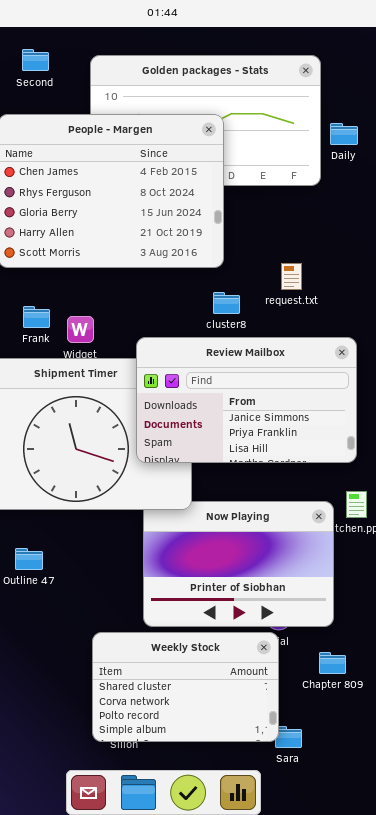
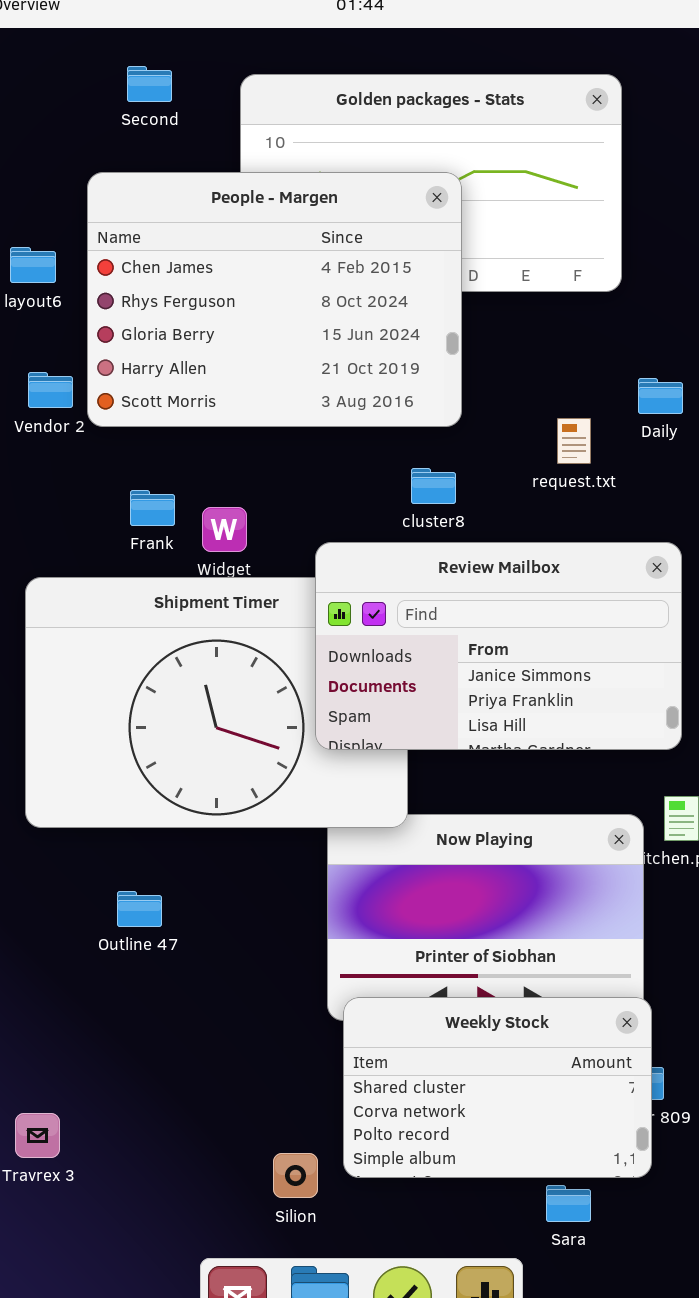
Daily: [330,123,358,145] -> [638,378,683,414], moved
cluster8: [213,292,240,314] -> [411,468,456,504], moved
Weekly Stock: [92,632,279,742] -> [343,997,652,1178], moved

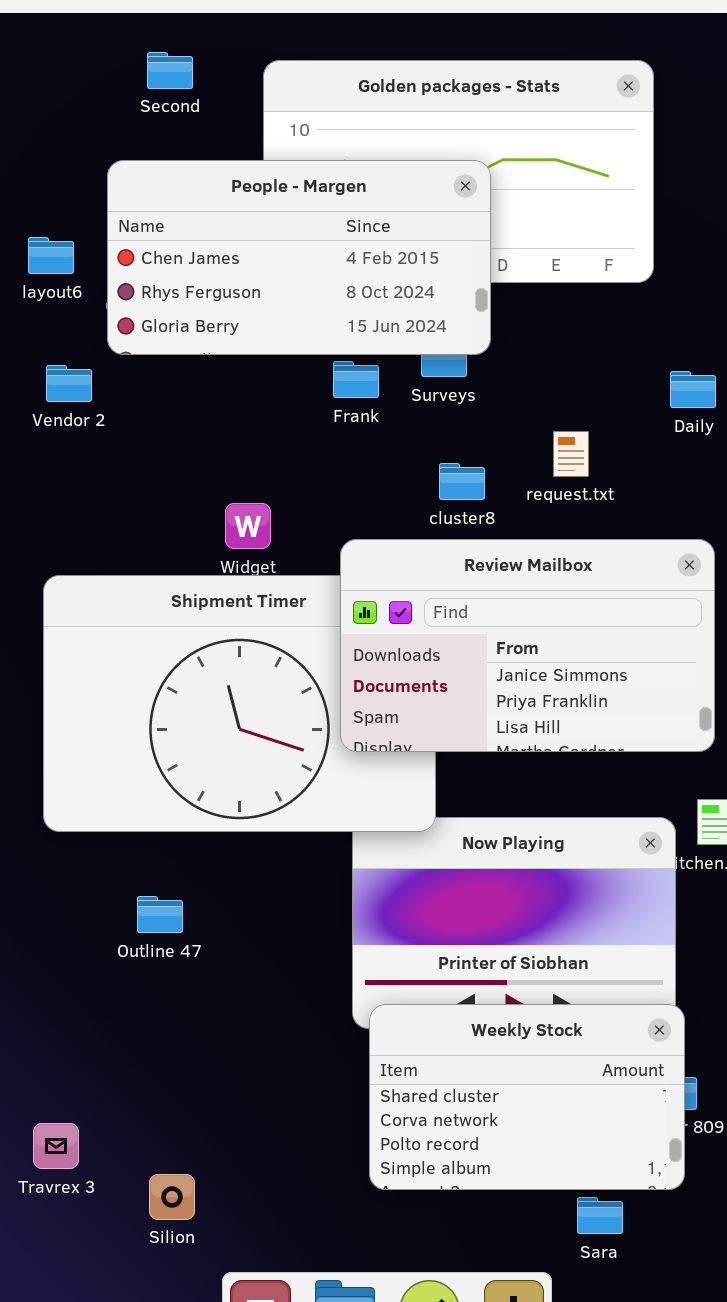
People - Margen: [87,172,462,427] -> [107,160,491,355], resized
request.txt: [557,418,591,464] -> [553,431,589,477], moved
Frank: [130,490,175,526] -> [333,361,379,398], moved
Silion: [273,1153,318,1198] -> [149,1174,195,1220], moved

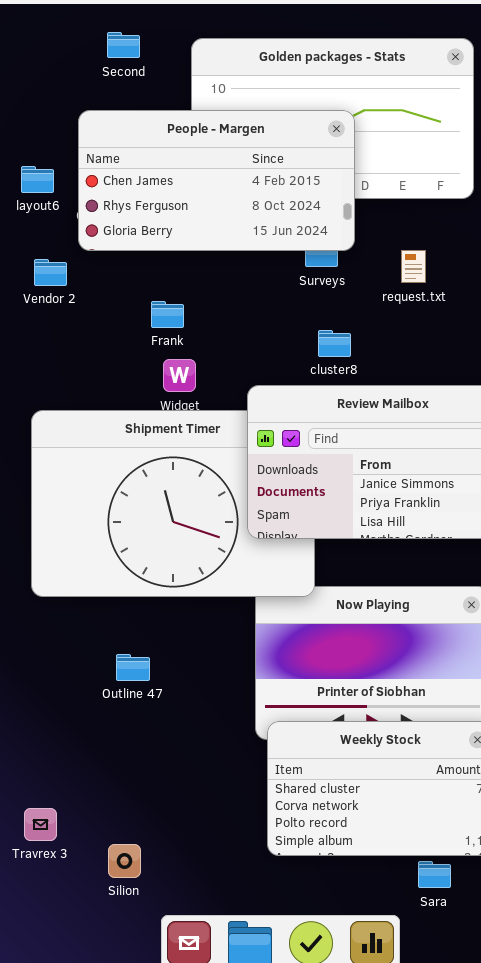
Frank: [333,361,379,398] -> [151,301,184,328], moved
request.txt: [553,431,589,477] -> [401,250,426,283], moved
Outline 47: [137,896,183,933] -> [116,654,150,681], moved

